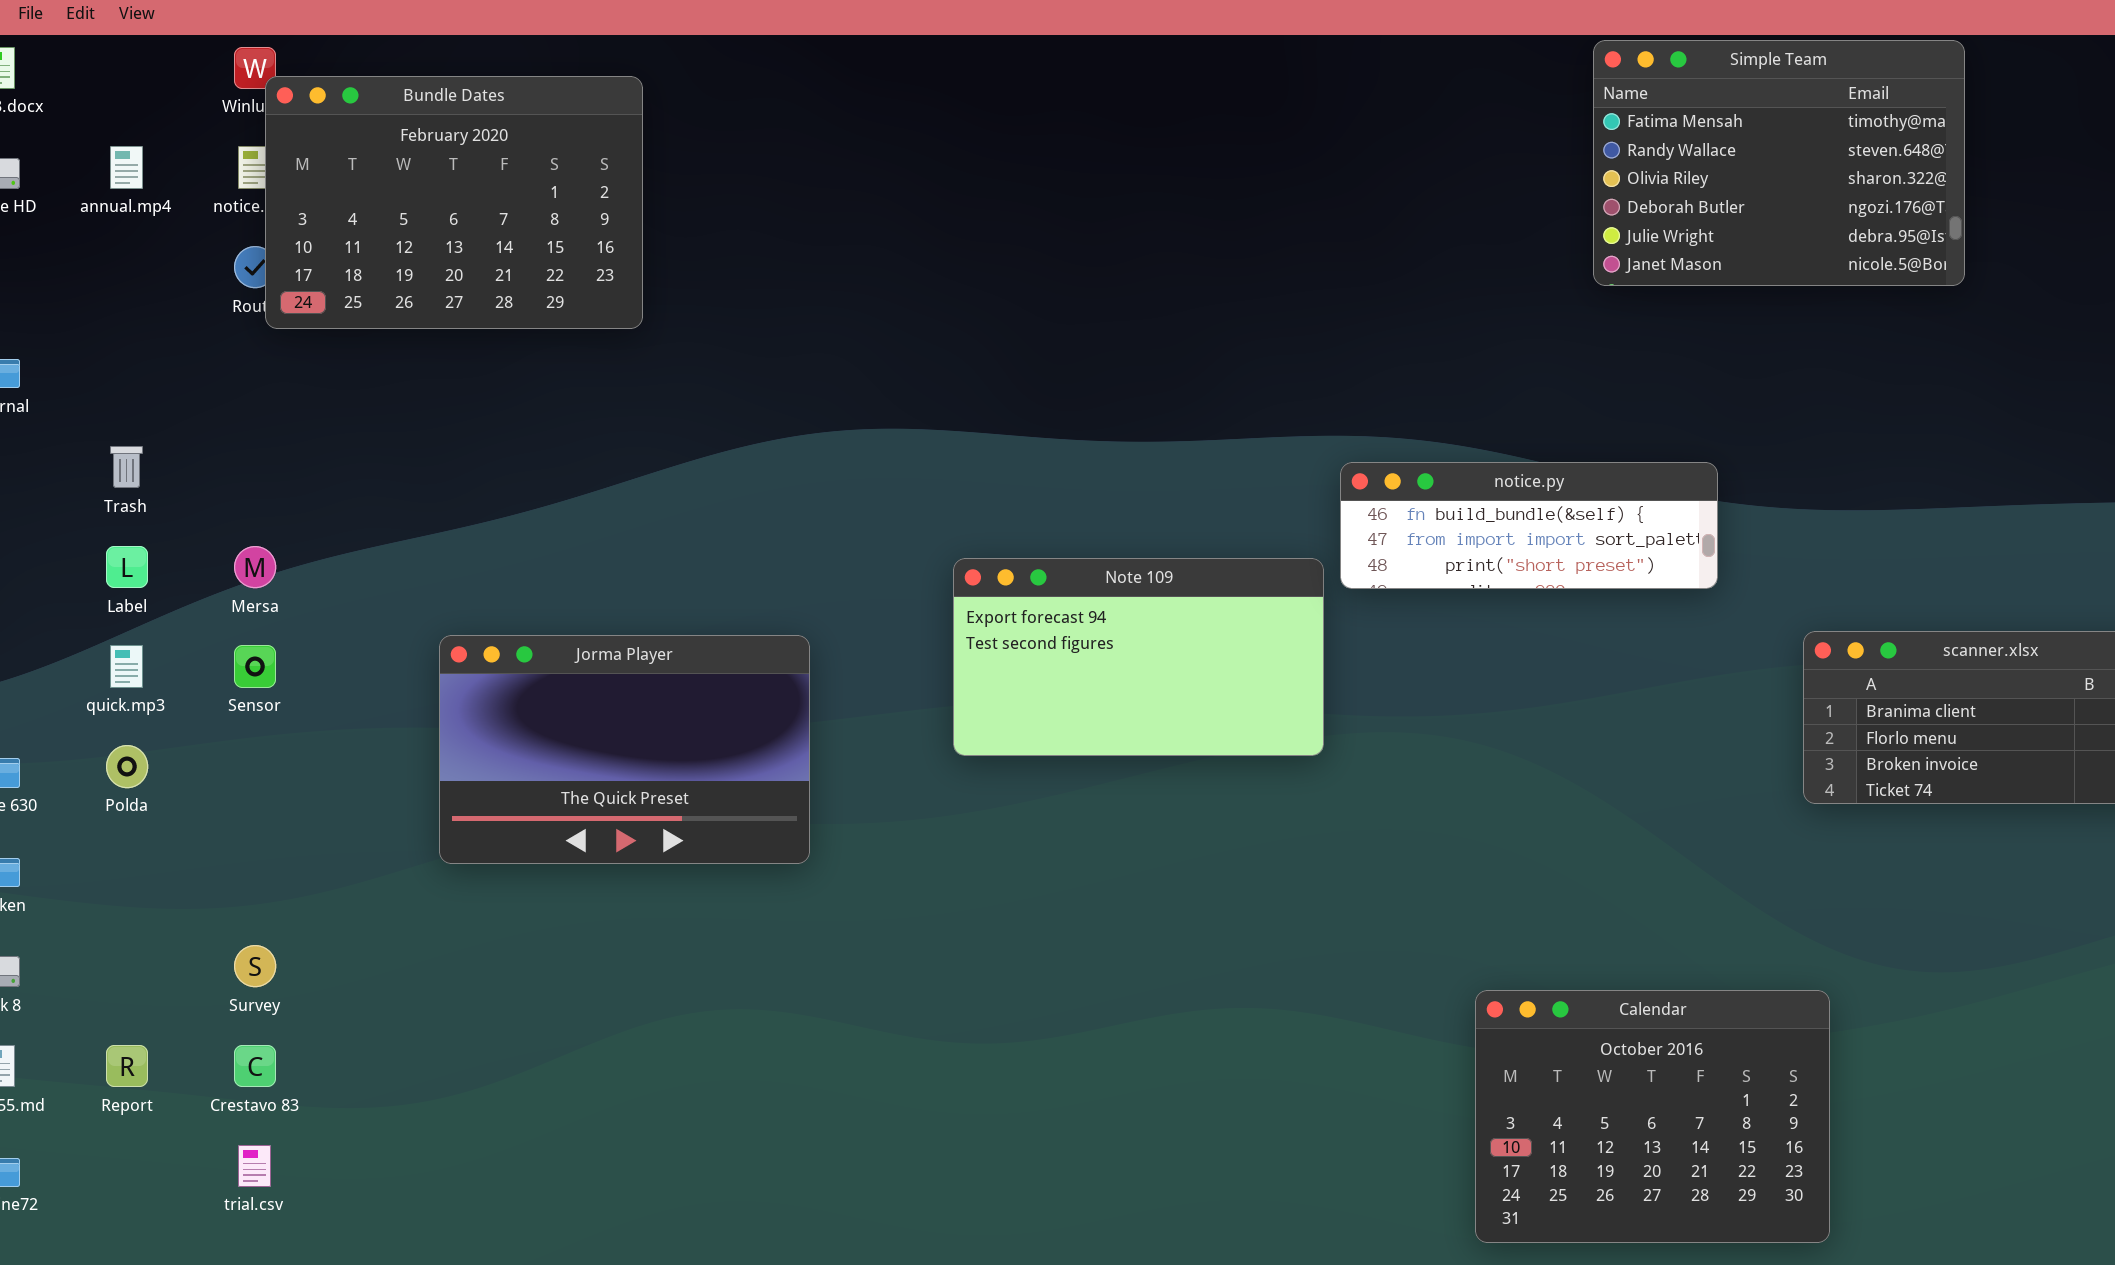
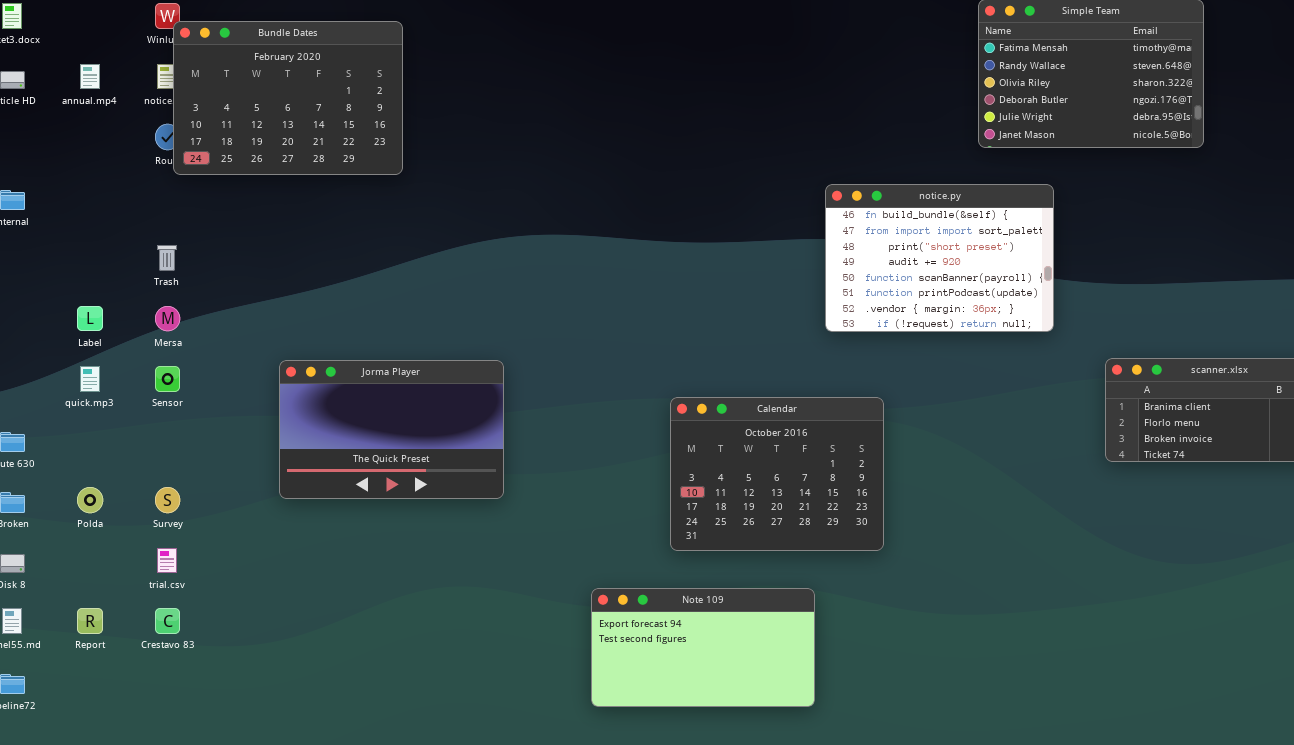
Trash: [110,446,143,488] -> [157,245,177,271], moved
notice.py: [1340,462,1718,589] -> [825,184,1054,332], resized
Note 109: [953,558,1324,756] -> [591,588,815,707], moved
Polda: [106,745,148,788] -> [77,487,103,513], moved
Survey: [234,945,276,987] -> [155,487,180,513], moved
Calendar: [1475,990,1830,1243] -> [670,397,884,551], moved
trial.csv: [238,1145,271,1187] -> [157,548,177,573], moved

